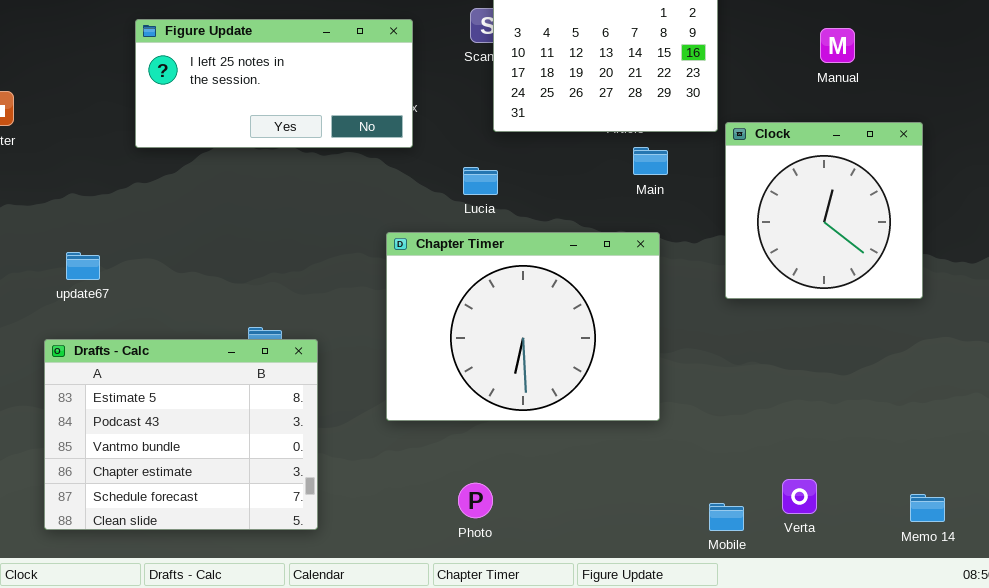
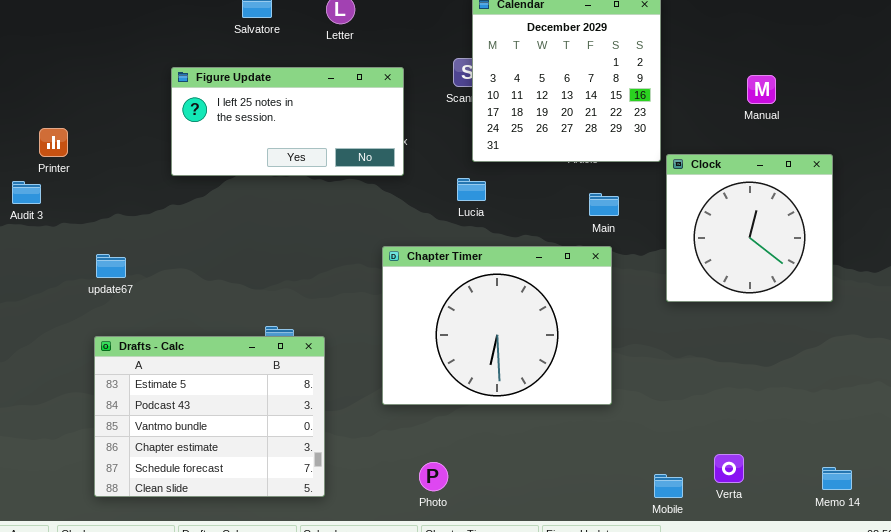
Main: [633,147,668,175] -> [589,193,619,216], moved
Lucia: [463,167,498,195] -> [457,178,486,201], moved
update67: [66,252,100,280] -> [96,254,126,278], moved
Photo: [458,483,493,518] -> [419,462,448,491], moved

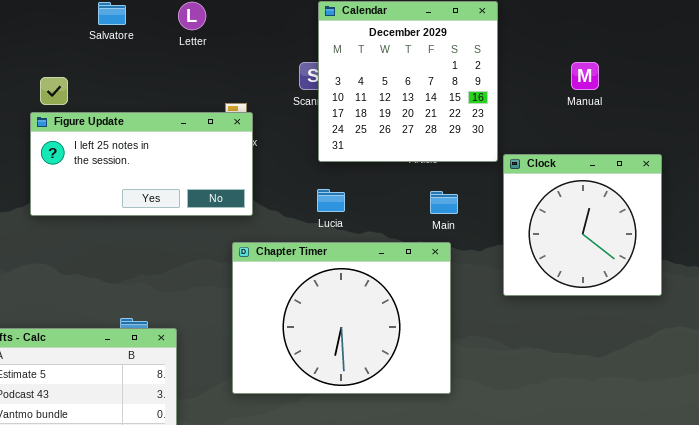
Figure Update: [171,67,404,176] -> [30,112,253,216], moved
Manual: [747,75,776,104] -> [571,62,599,90], moved
Lucia: [457,178,486,201] -> [317,189,345,212], moved

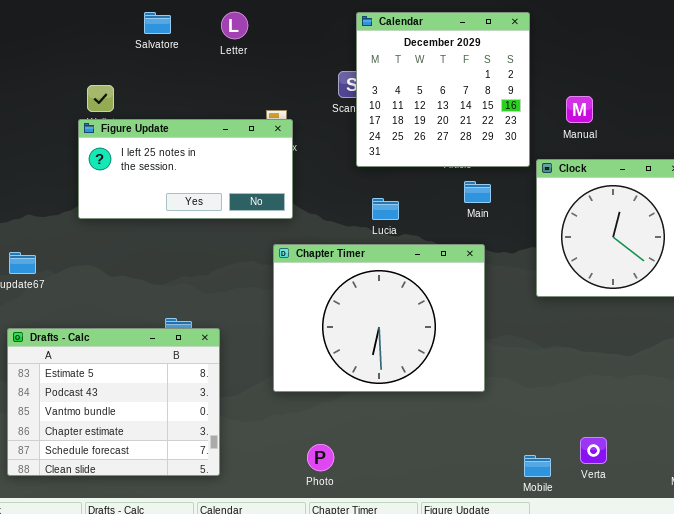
Manual: [571,62,599,90] -> [566,96,593,123], moved
Lucia: [317,189,345,212] -> [372,198,399,220], moved
Main: [430,191,458,214] -> [464,181,491,203], moved

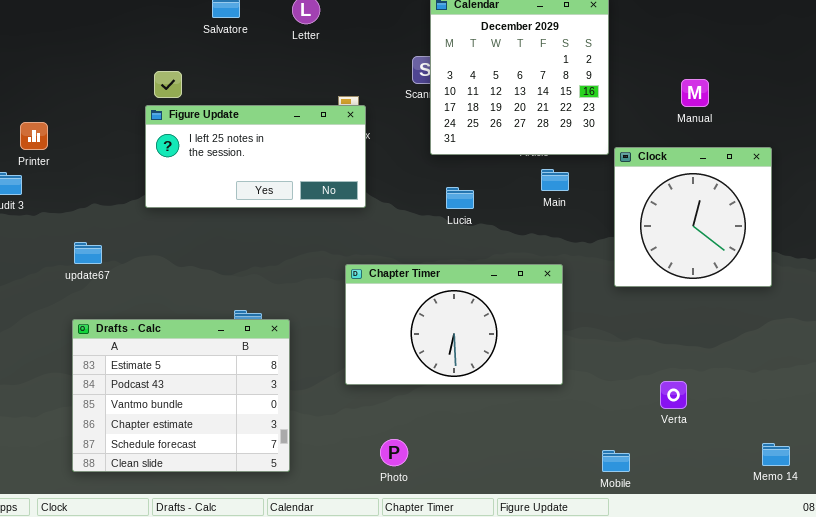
Manual: [566,96,593,123] -> [681,79,709,107], moved
Chapter Timer: [273,244,485,392] -> [345,264,563,385], resized
Verta: [580,437,607,464] -> [660,381,687,409], moved

